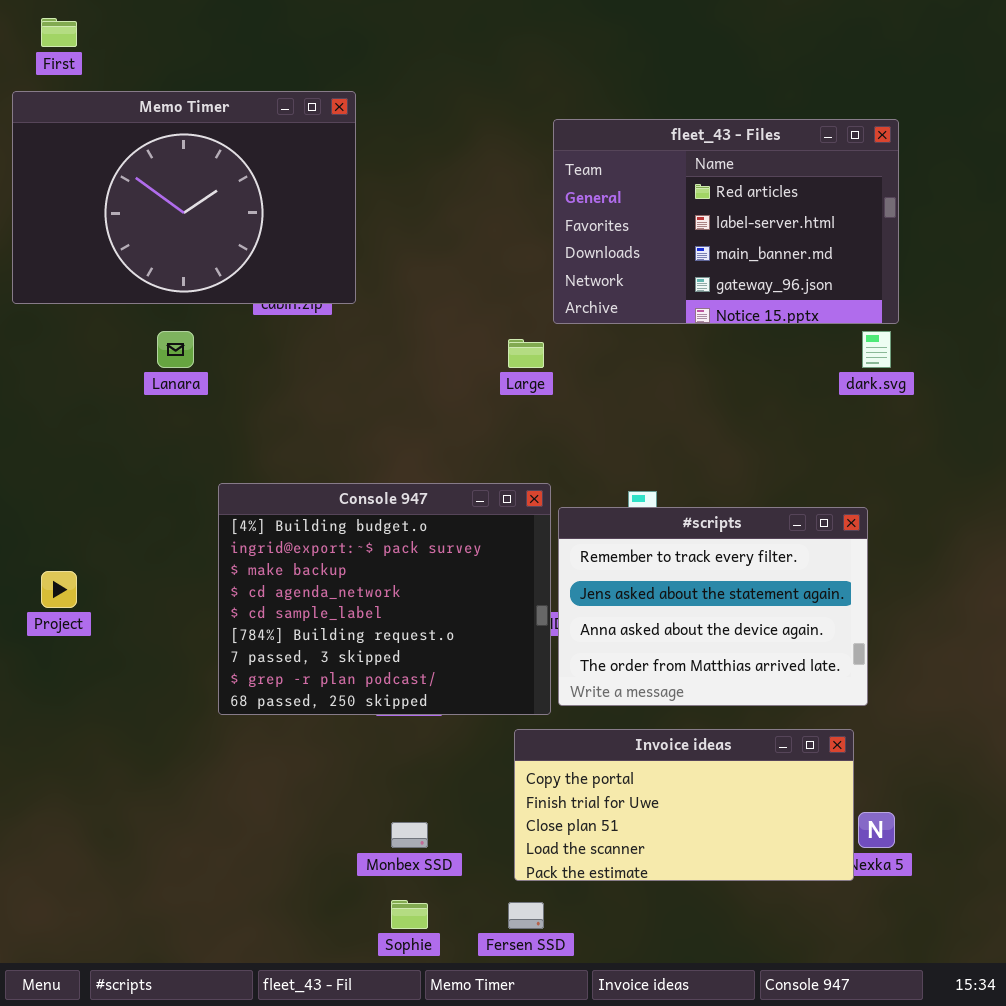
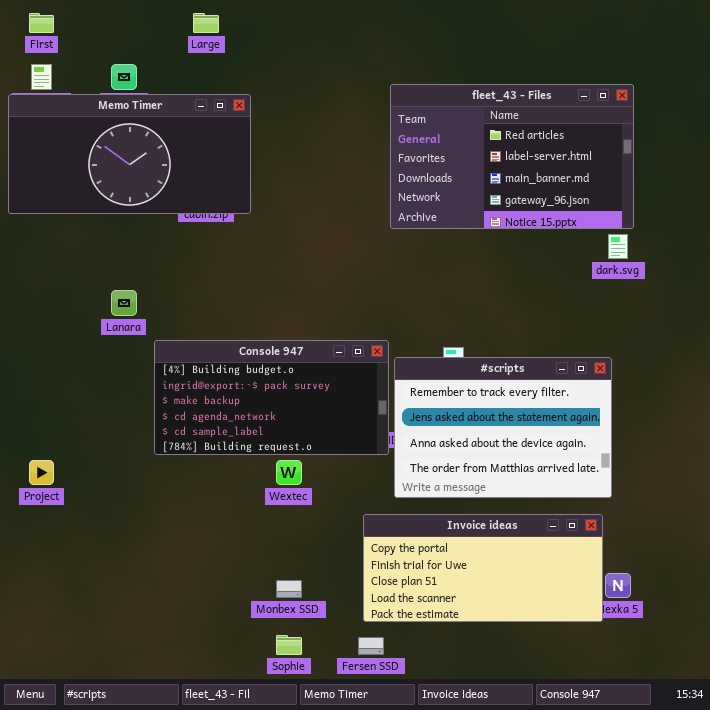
Memo Timer: [12,91,356,304] -> [8,94,251,214], resized
Lanara: [157,331,194,368] -> [111,290,137,316], moved
Large: [508,339,544,368] -> [193,13,219,33], moved
Console 947: [218,483,551,715] -> [154,340,389,455], resized
Project: [41,571,77,608] -> [29,460,54,485], moved

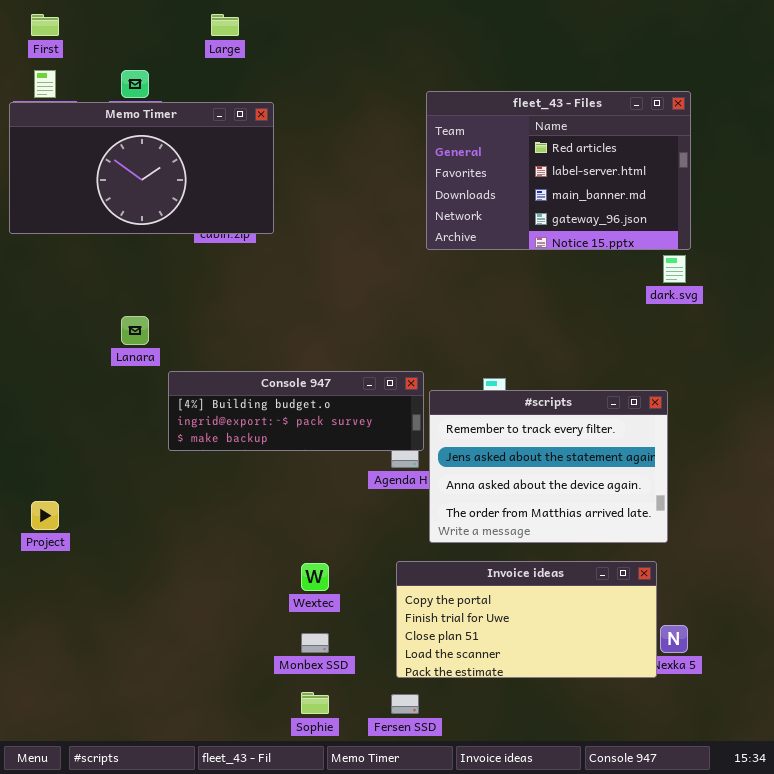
Console 947: [154,340,389,455] -> [168,371,424,451], resized
Wextec: [276,460,302,485] -> [301,563,329,591], moved

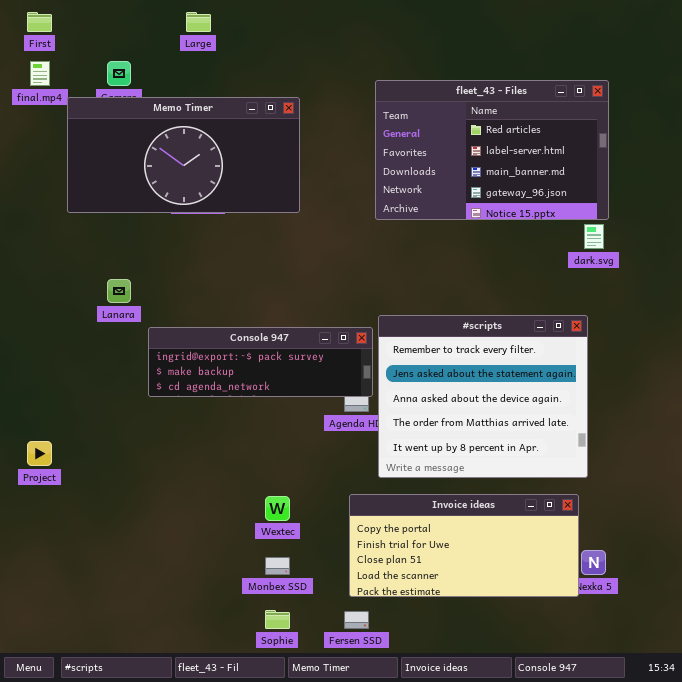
Memo Timer: [9,102,274,234] -> [67,97,300,213], moved
Console 947: [168,371,424,451] -> [148,327,373,397], scrolled down 1 row
#scripts: [429,390,668,543] -> [378,315,588,478], resized

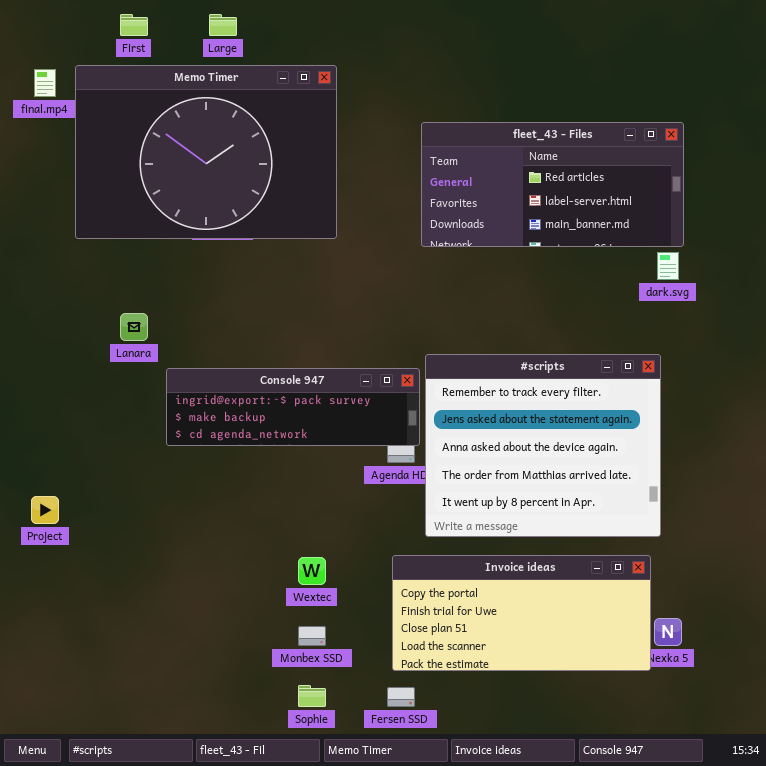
First: [27,12,52,32] -> [120,14,148,36], moved
fleet_43 - Files: [375,80,609,220] -> [421,122,684,247], resized
Memo Timer: [67,97,300,213] -> [75,65,337,239], resized

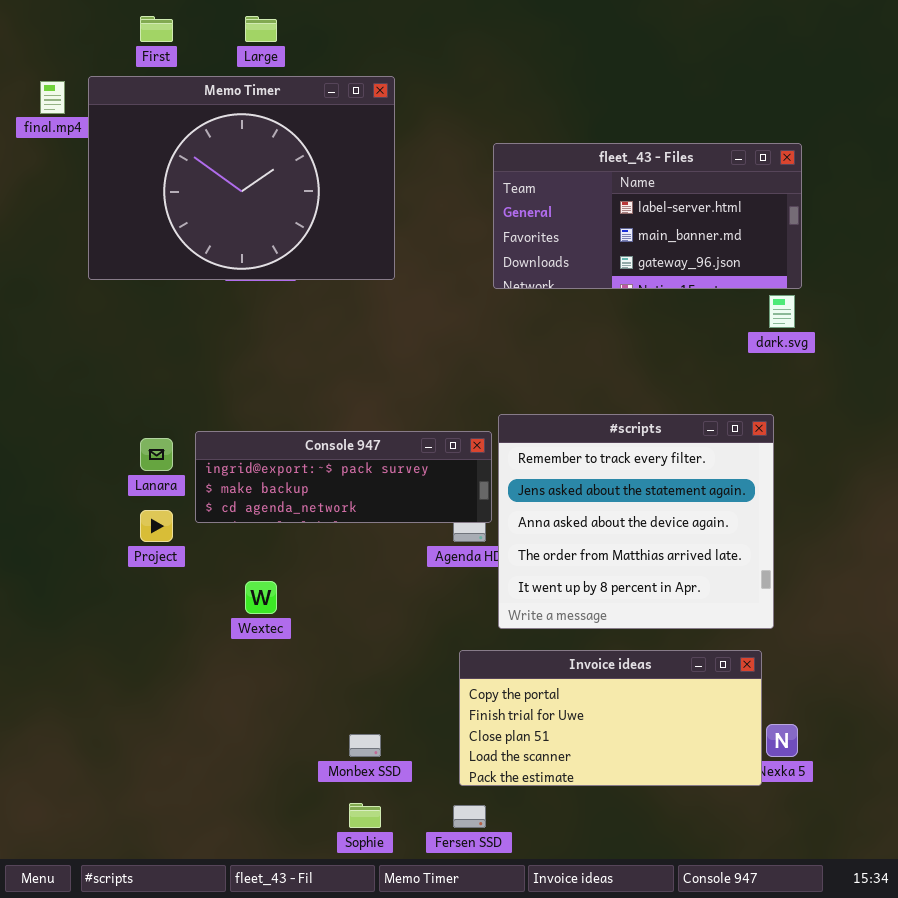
fleet_43 - Files: [421,122,684,247] -> [493,143,802,289], scrolled down 1 row
Lanara: [120,313,148,341] -> [140,438,173,471], moved
Project: [31,496,59,524] -> [140,510,173,542], moved
Wextec: [298,557,326,585] -> [245,581,277,614], moved

